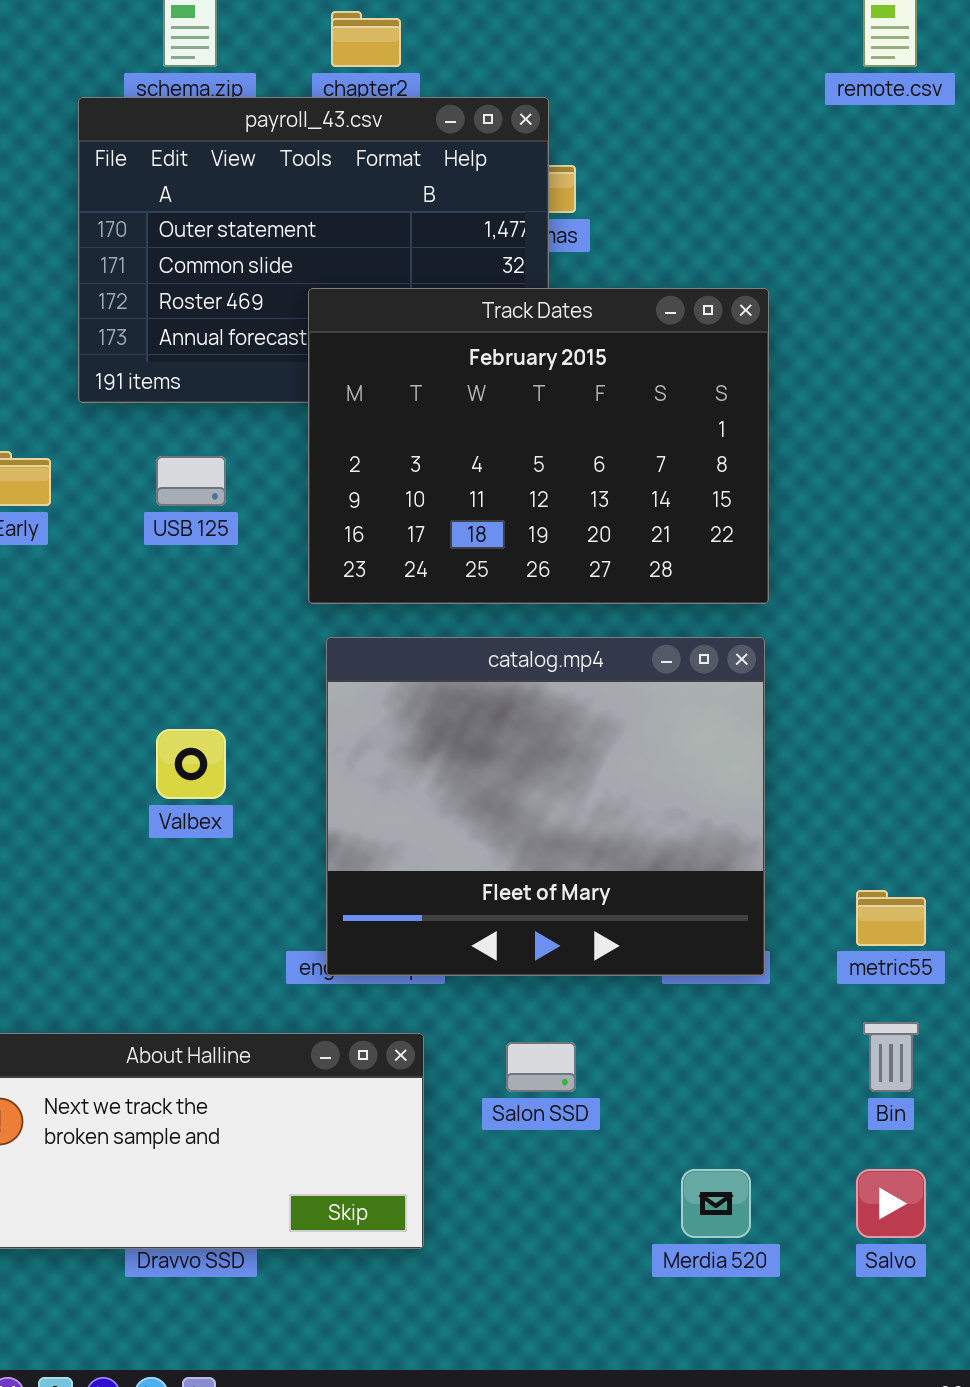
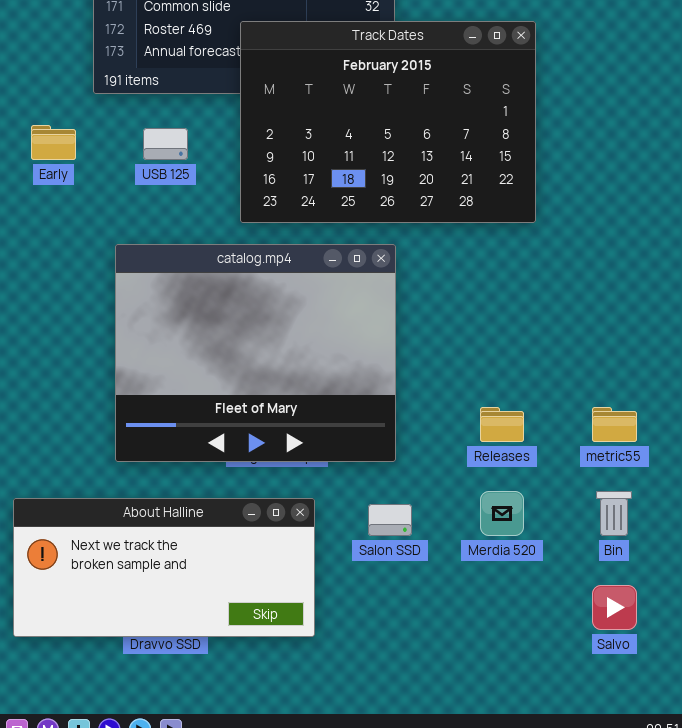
catalog.mp4: [326,637,765,976] -> [115,244,396,462], moved
Merdia 520: [681,1169,751,1238] -> [480,491,524,536], moved

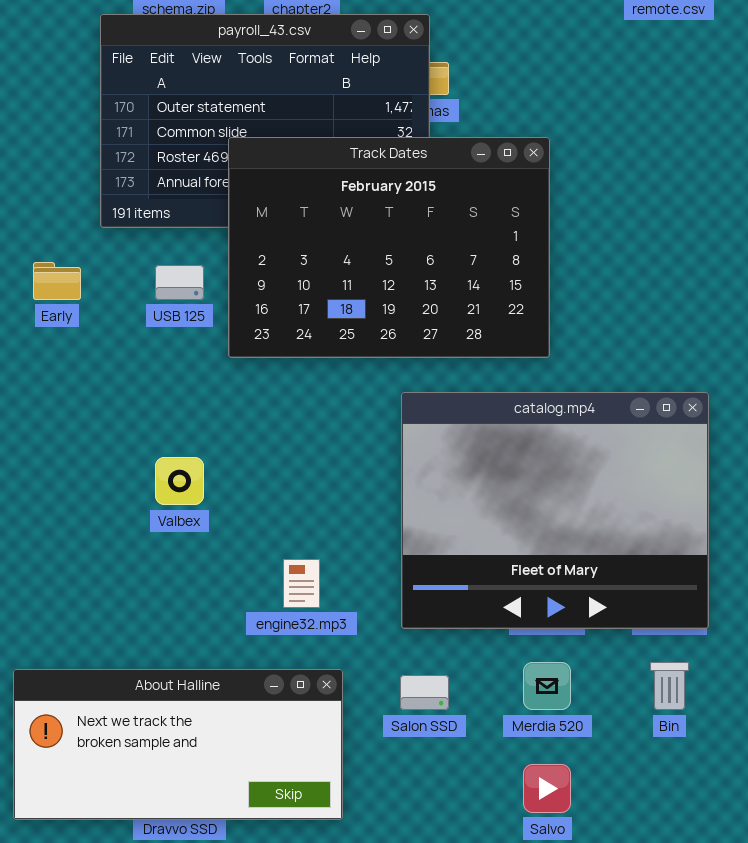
Track Dates: [240,21,536,223] -> [228,137,550,358], moved
catalog.mp4: [115,244,396,462] -> [401,392,709,629], moved
Salvo: [592,585,637,630] -> [523,764,571,813], moved

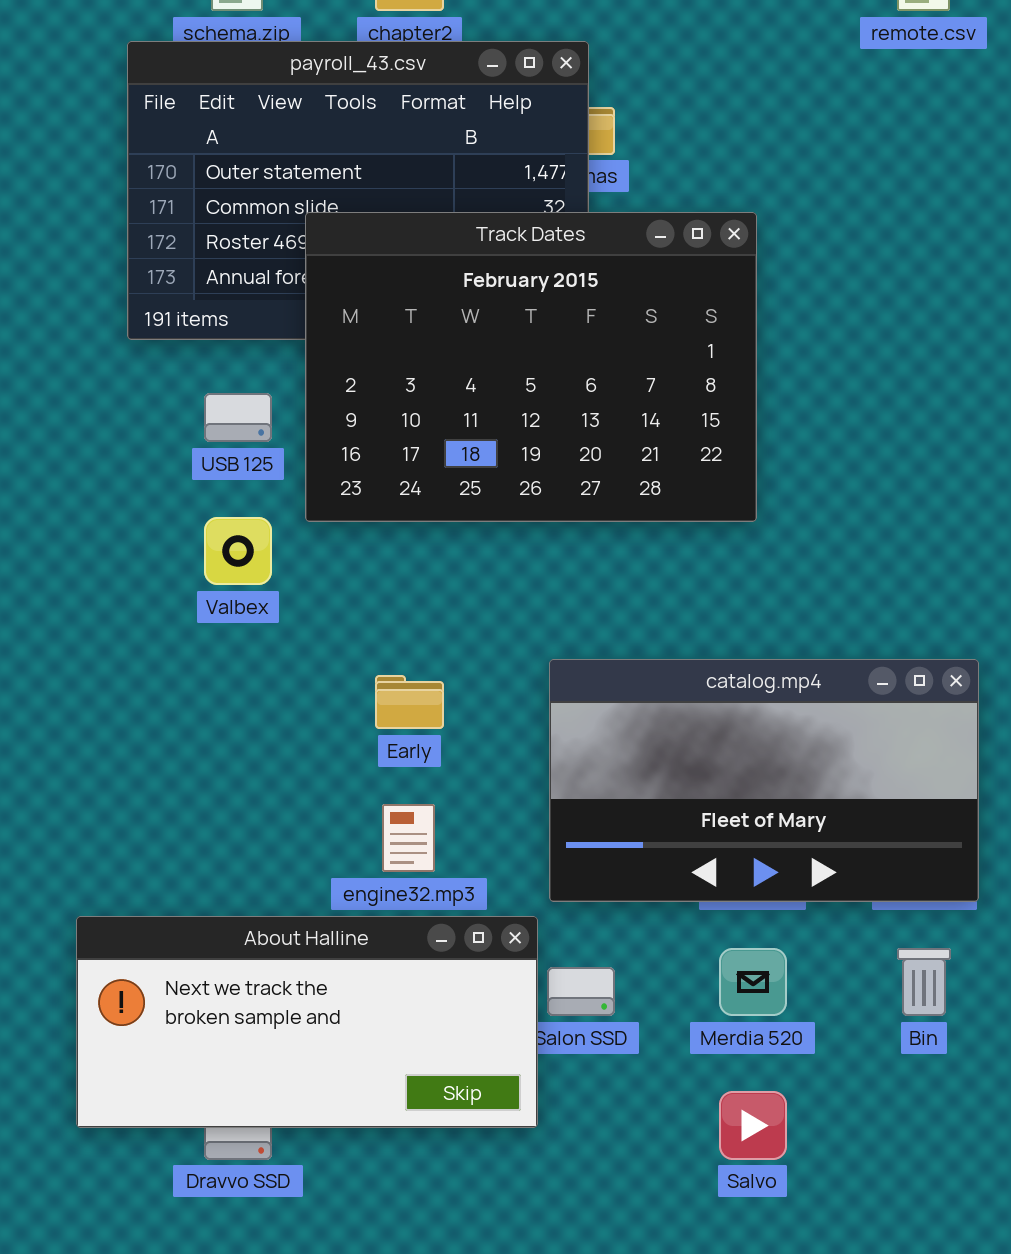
Early: [33,262,81,300] -> [375,675,444,729], moved
catalog.mp4: [401,392,709,629] -> [549,659,979,902], resized
Valbex: [155,457,204,505] -> [204,517,272,585], moved
About Halline: [13,669,343,820] -> [76,916,538,1128], moved

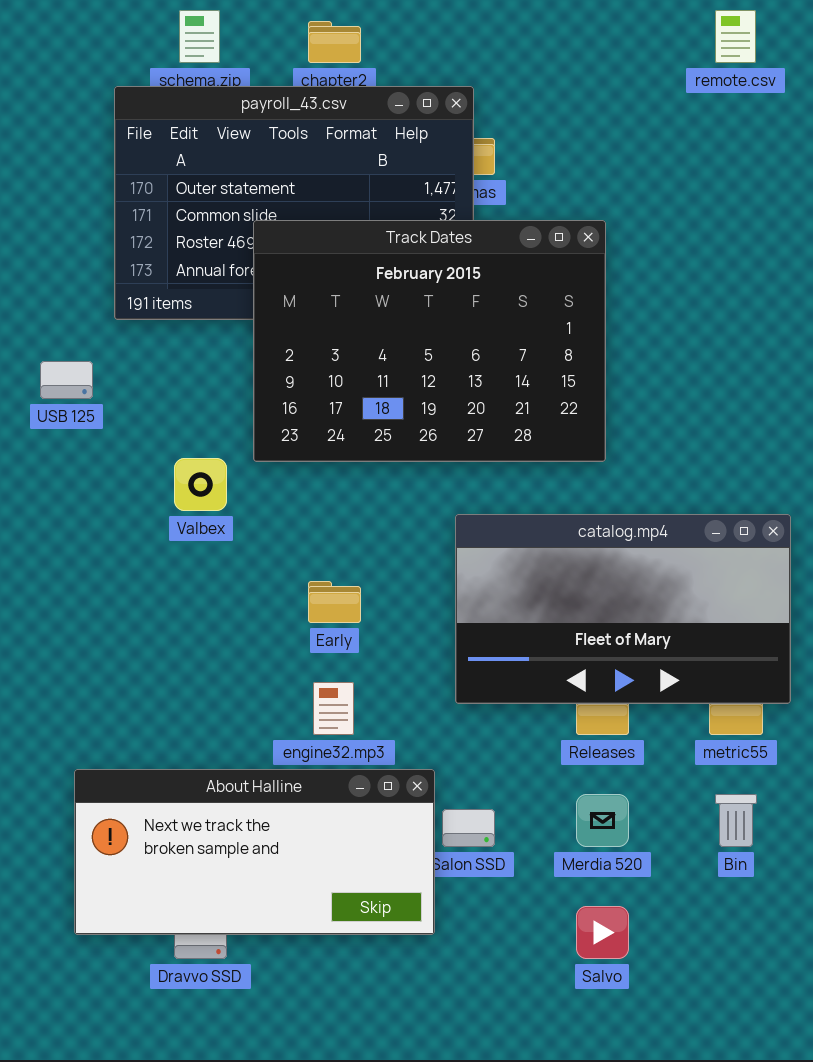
USB 125: [204,393,272,442] -> [40,361,93,399], moved
catalog.mp4: [549,659,979,902] -> [455,514,791,704], moved

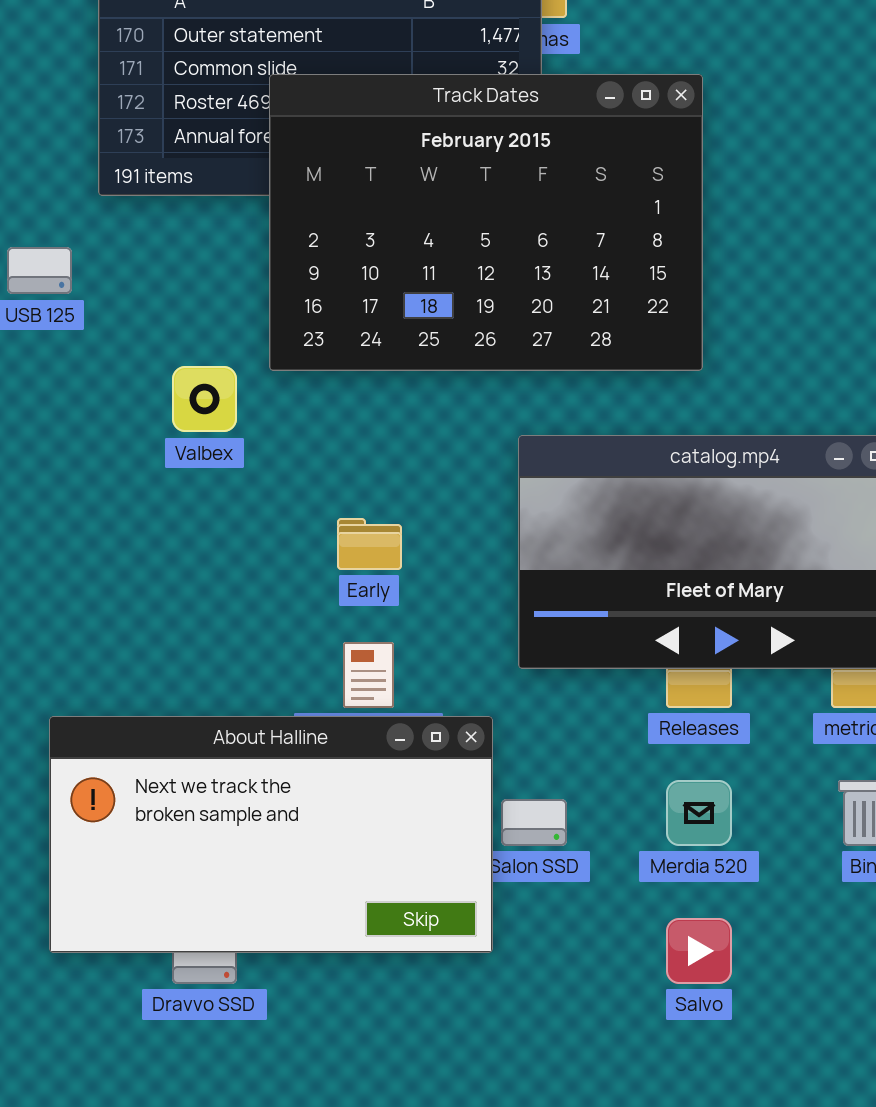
About Halline: [74,769,435,935] -> [49,716,493,953], resized

